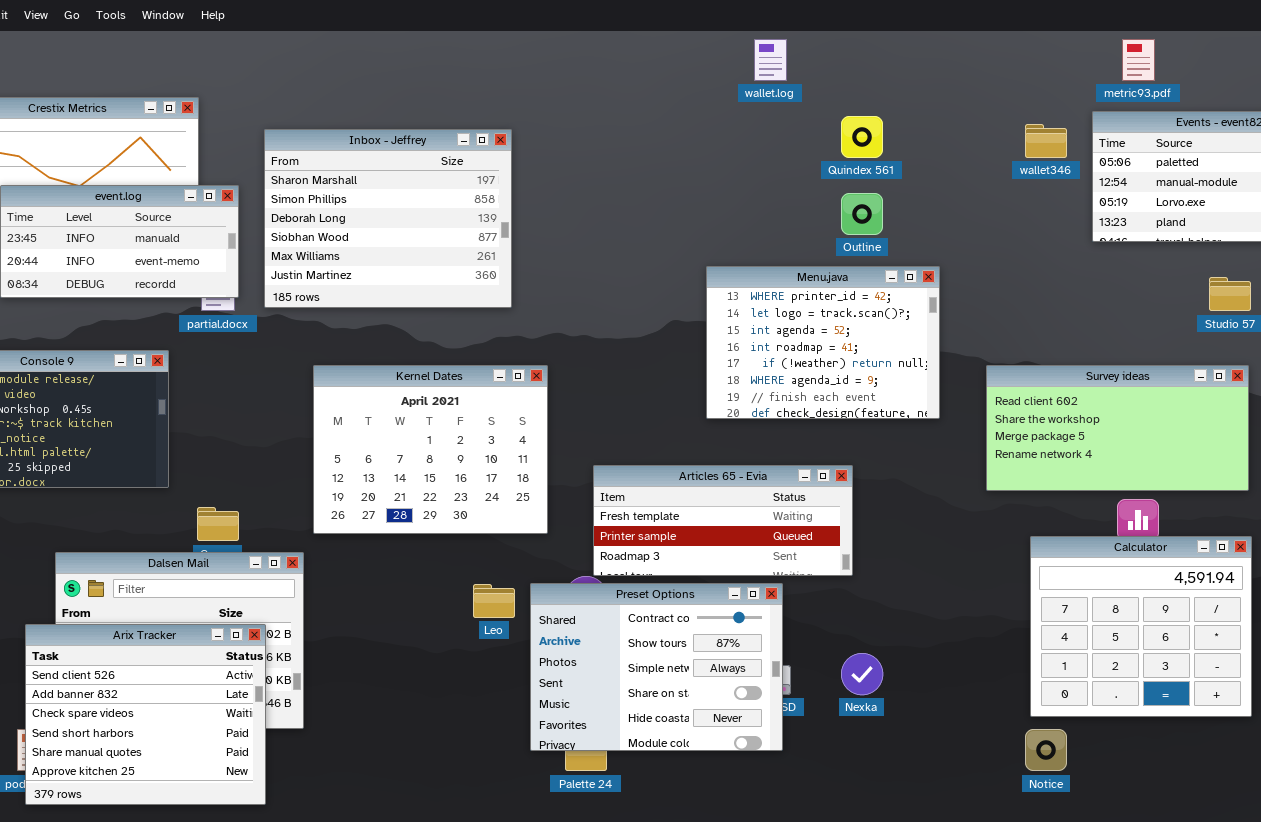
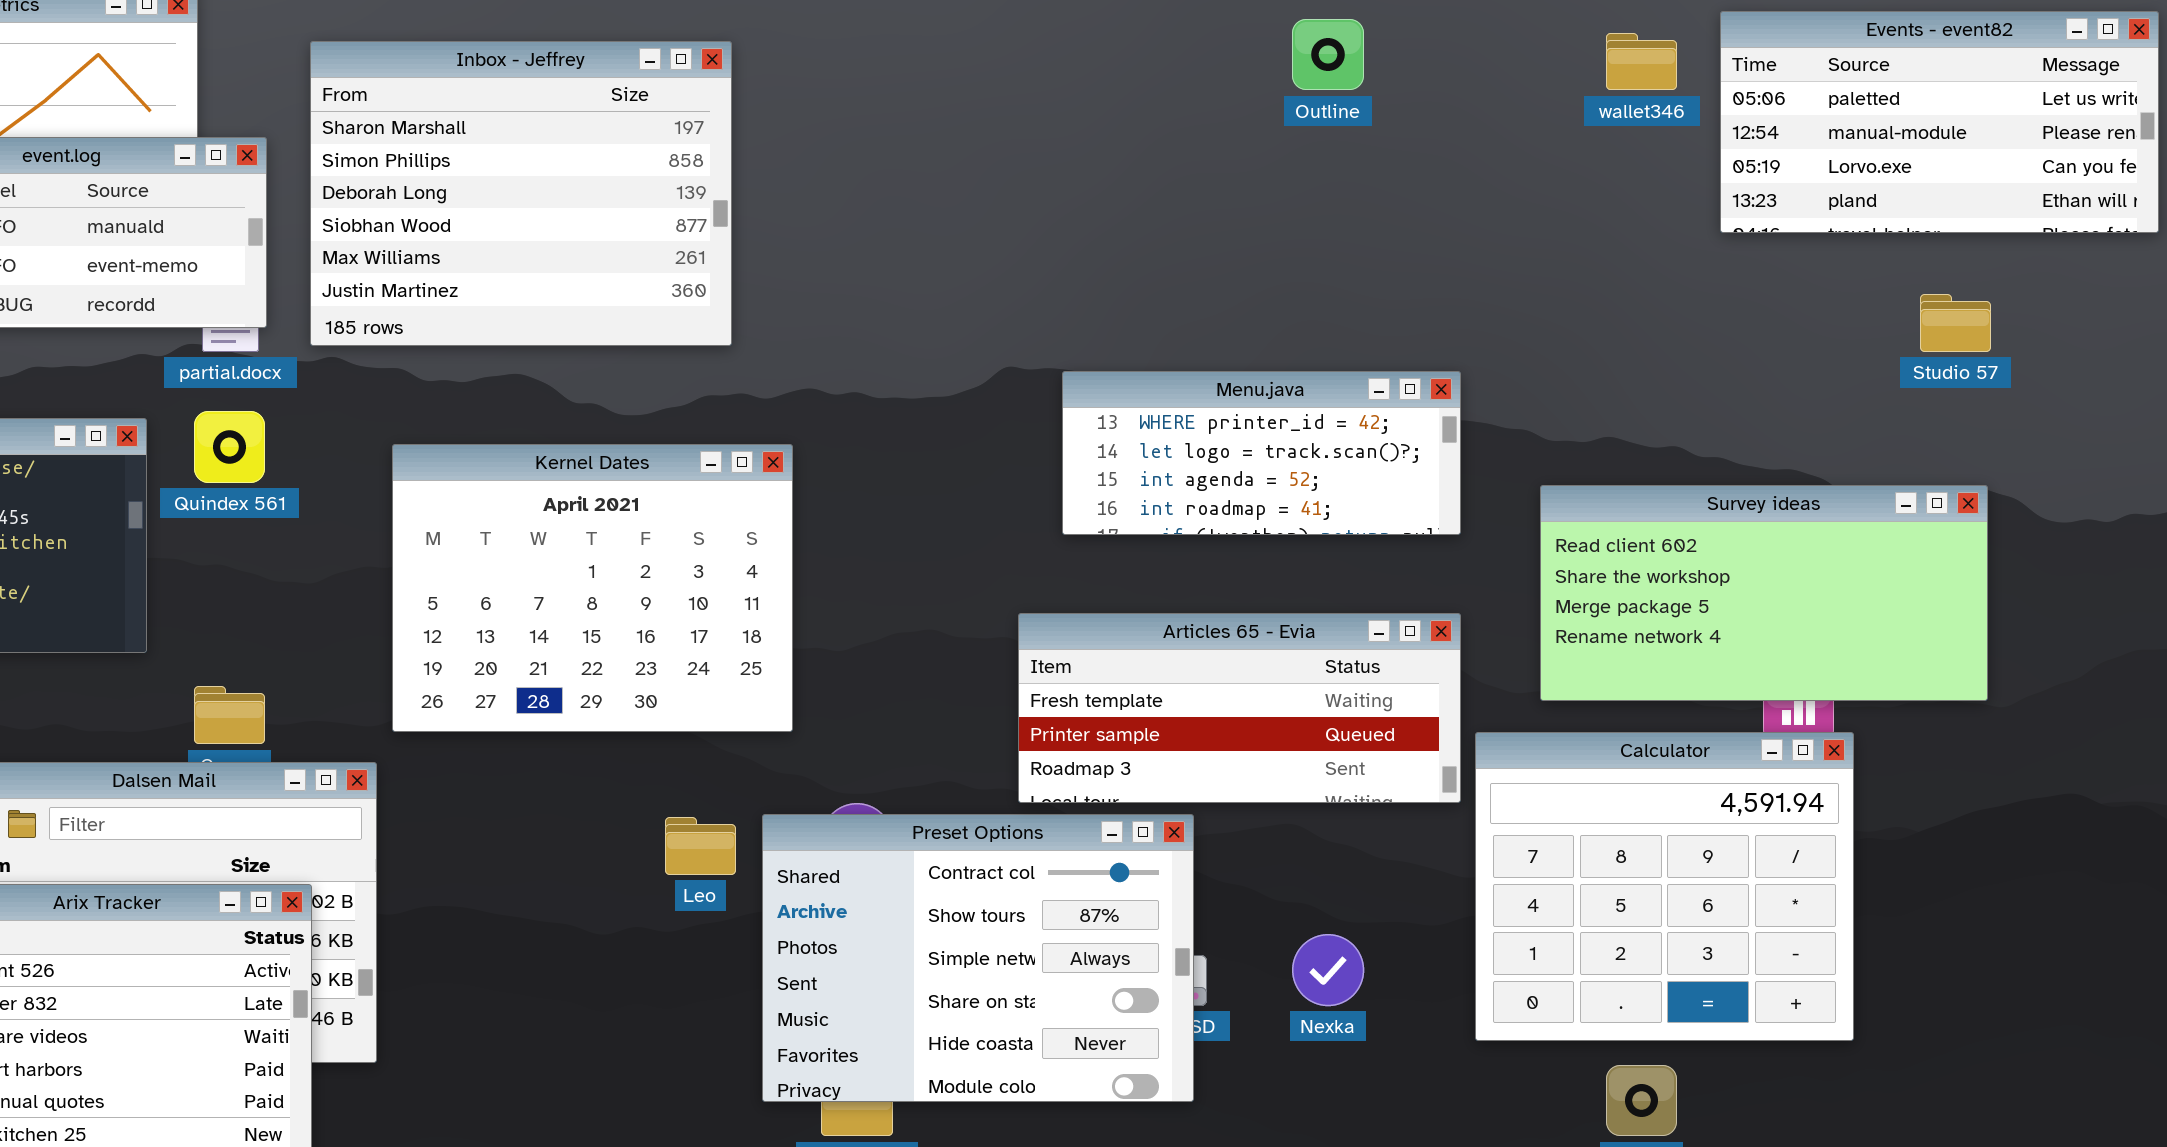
Quindex 561: [841,116,883,158] -> [194,411,265,483], moved
Outline: [841,193,883,235] -> [1292,19,1364,90], moved
Menu.java: [706,266,940,419] -> [1062,371,1461,535], resized
Survey ideas: [986,365,1249,491] -> [1540,485,1988,701], moved
Articles 65 - Evia: [593,465,853,576] -> [1018,613,1461,803], moved
Calculator: [1030,536,1252,717] -> [1475,732,1854,1041], moved

